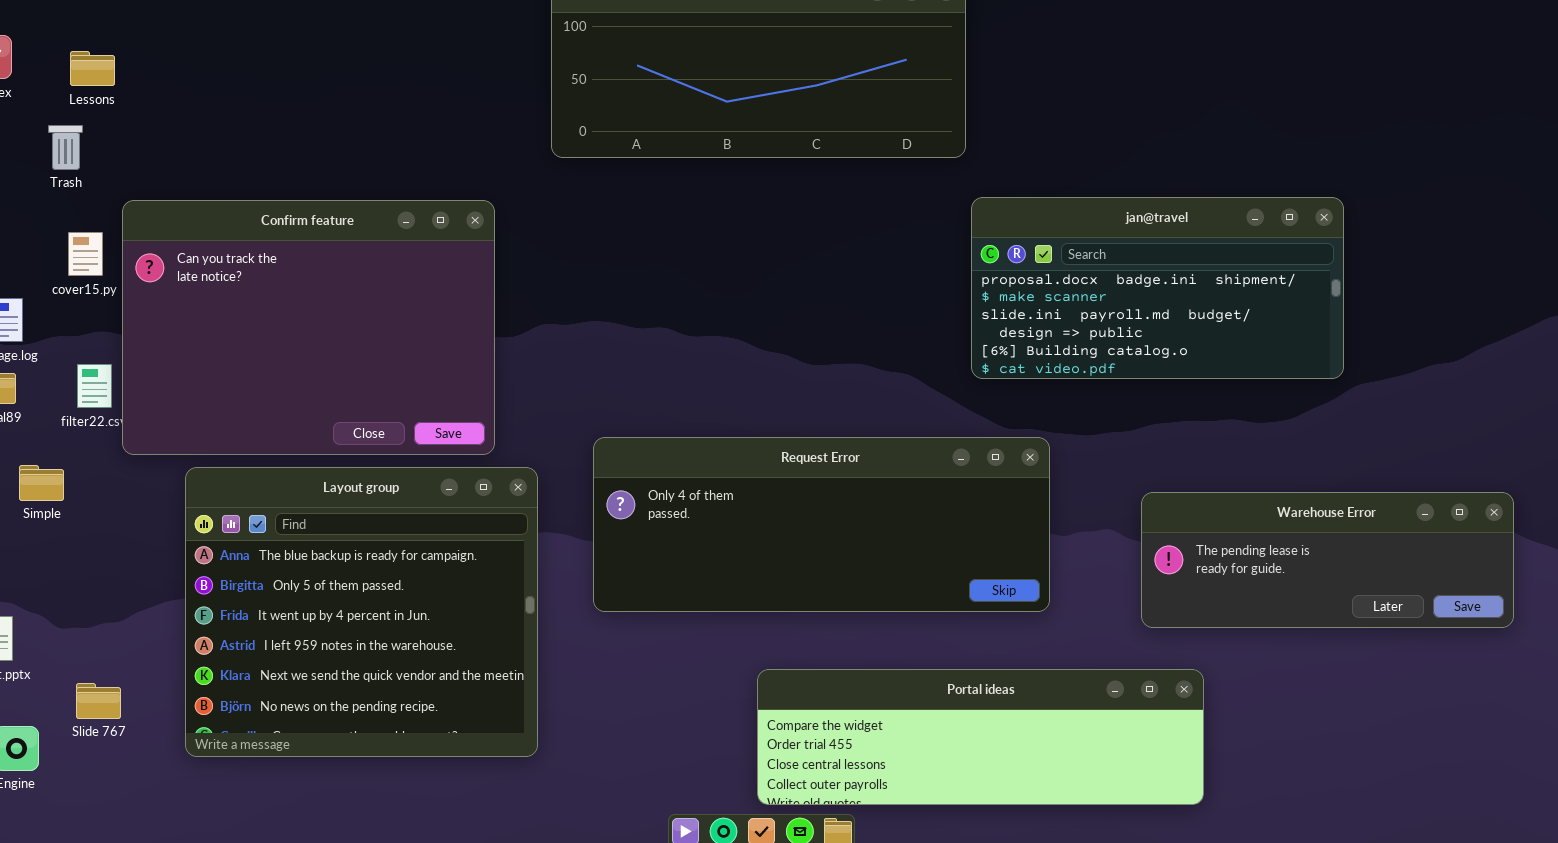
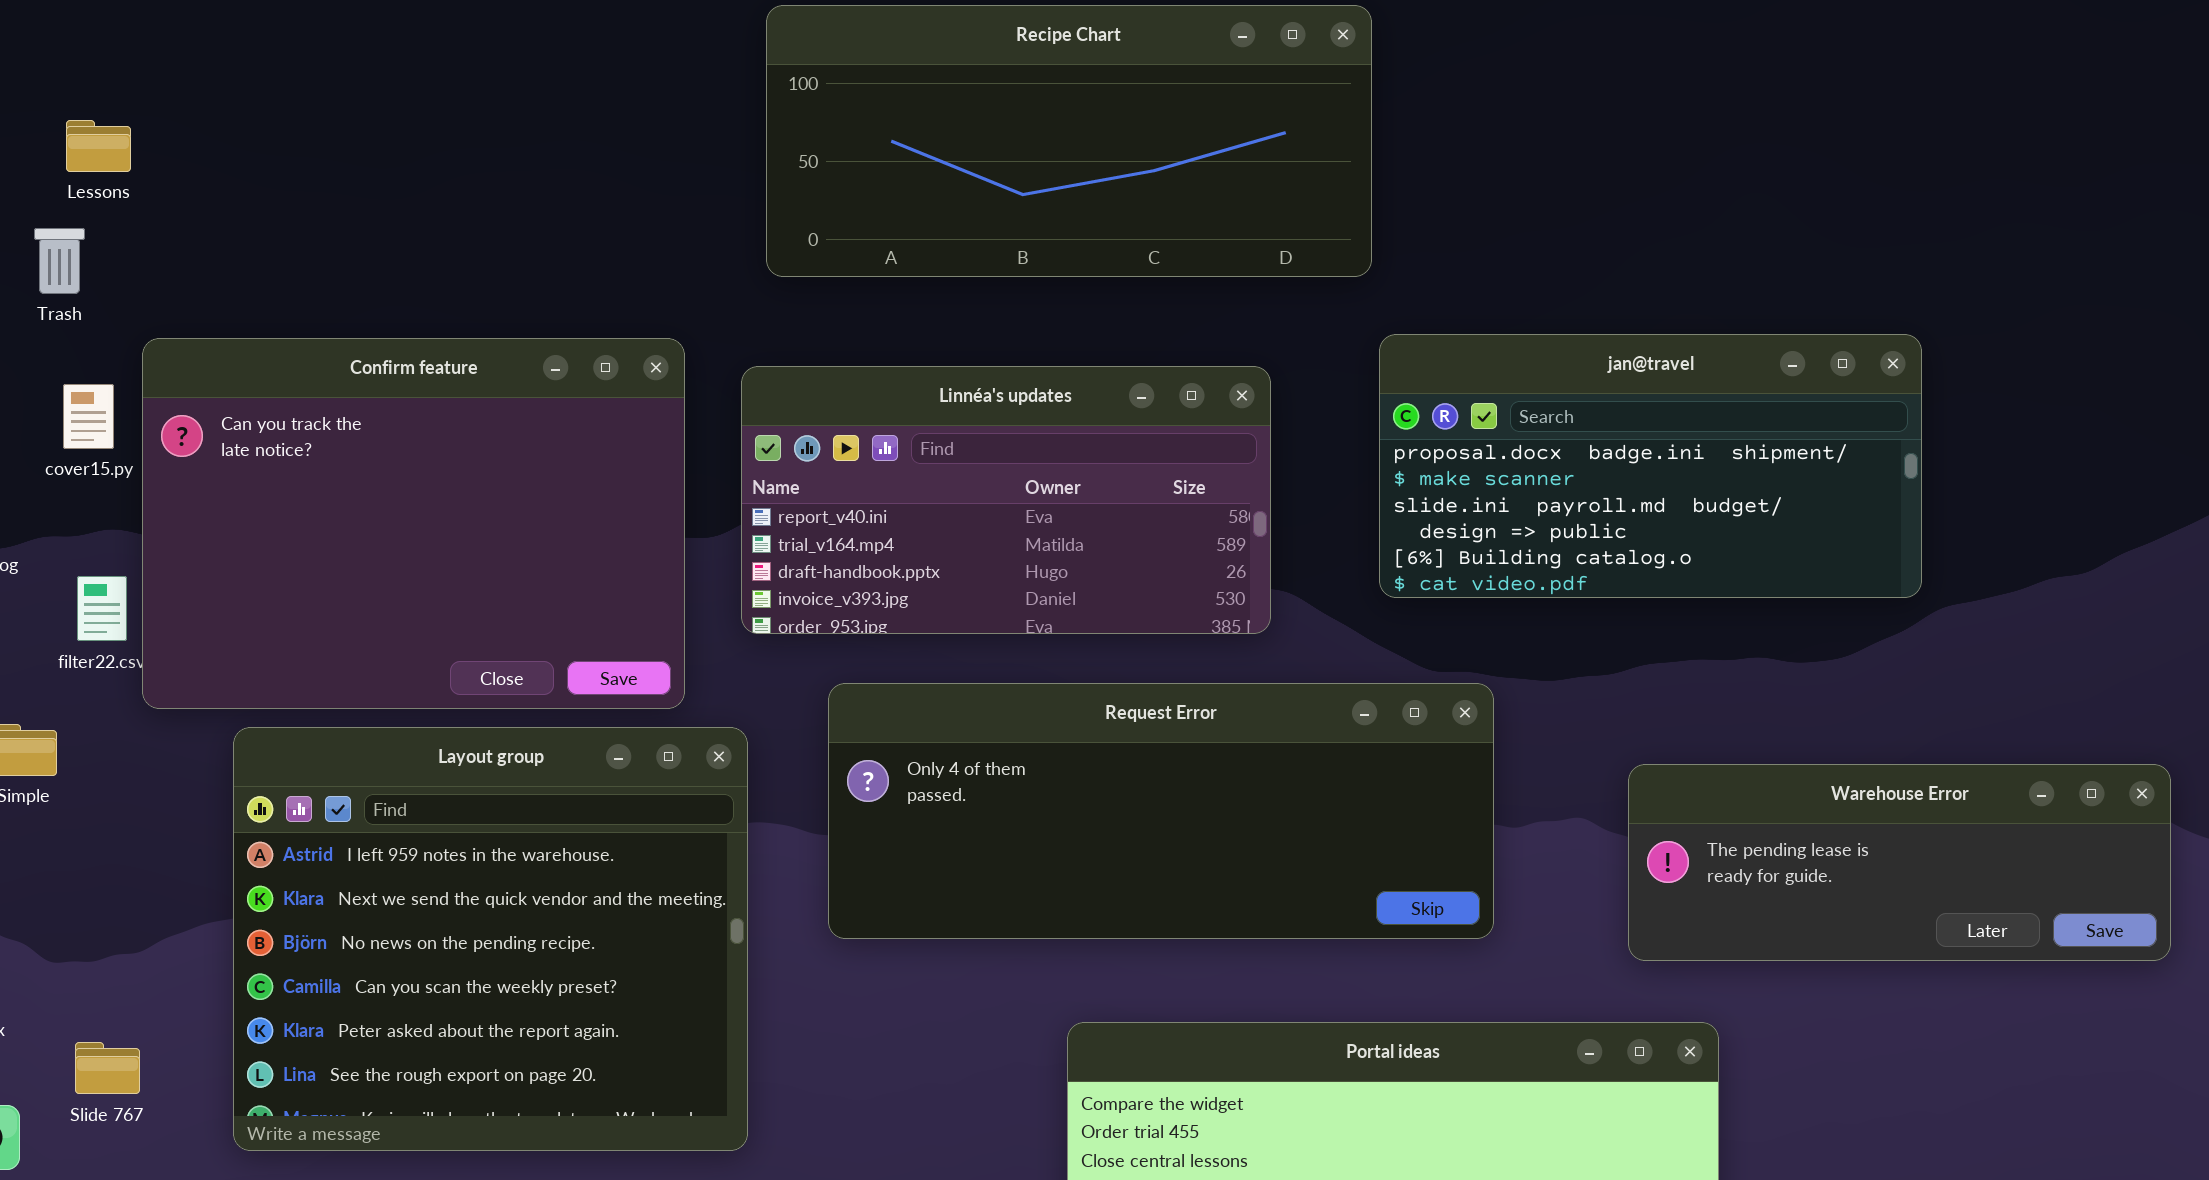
Linnéa's updates: none -> [741,366,1271,634], opened
Layout group: [185,467,538,757] -> [233,727,748,1151], scrolled down 3 rows

